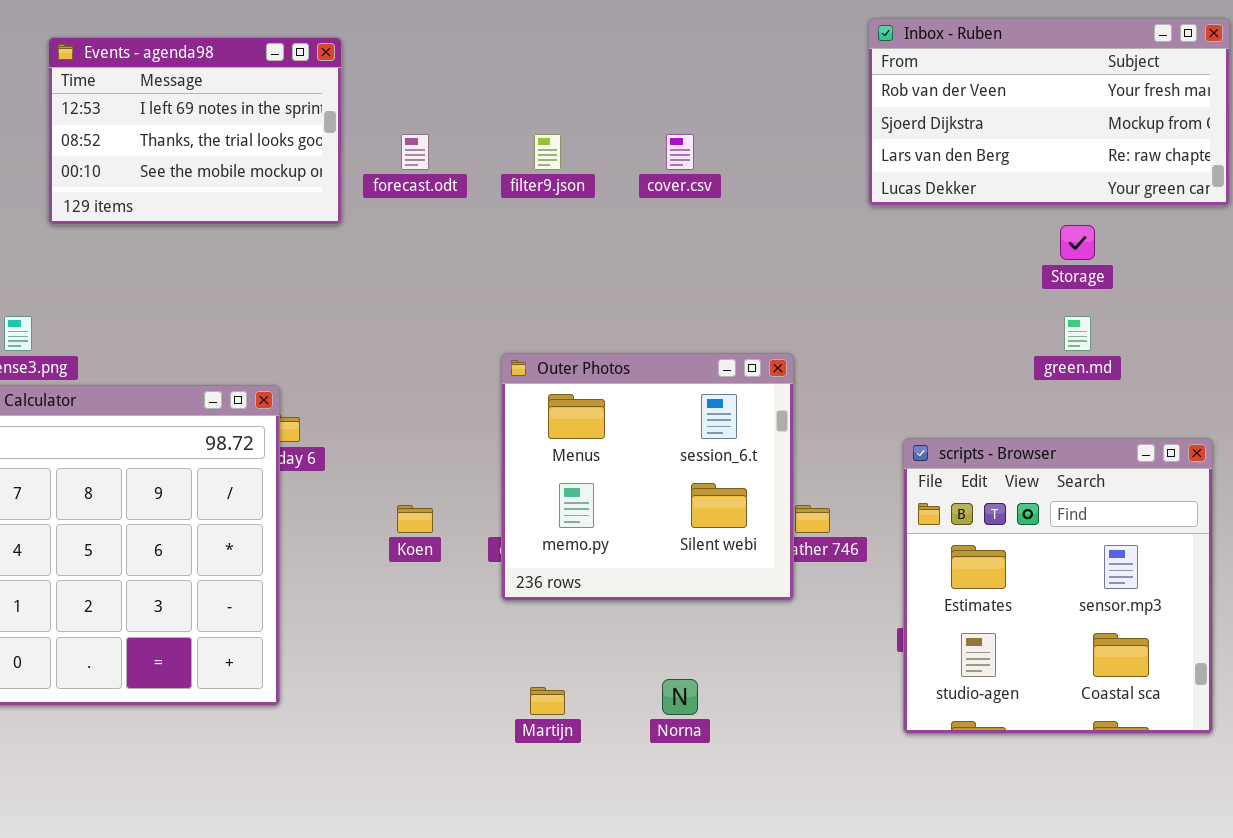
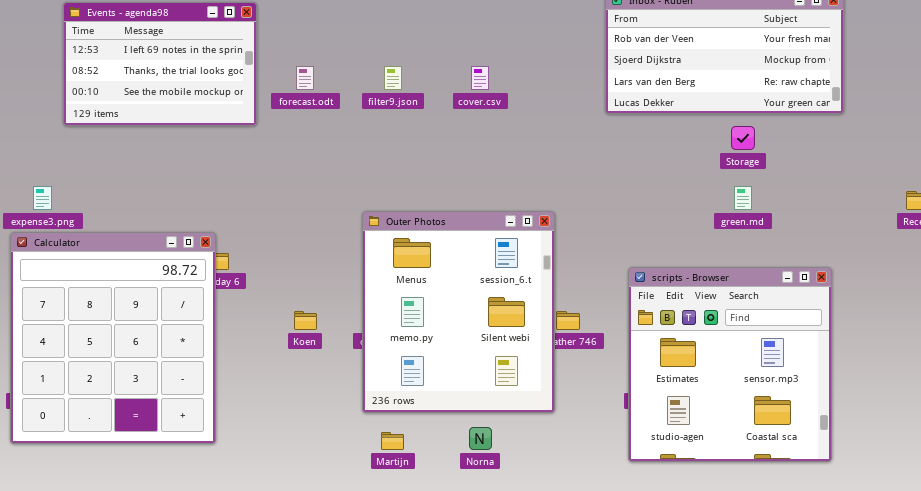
Outer Photos: [501,353,794,601] -> [362,211,555,413], resized

